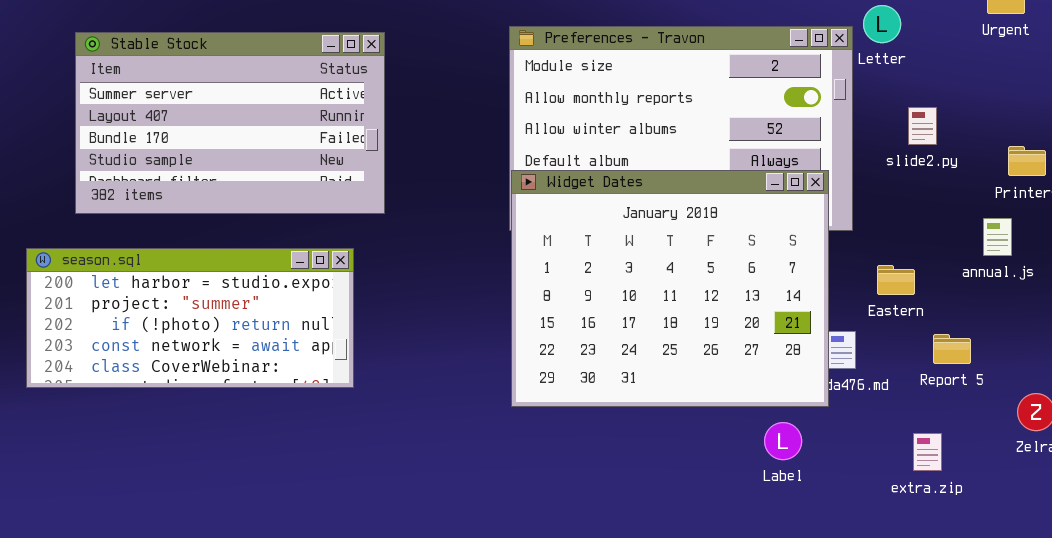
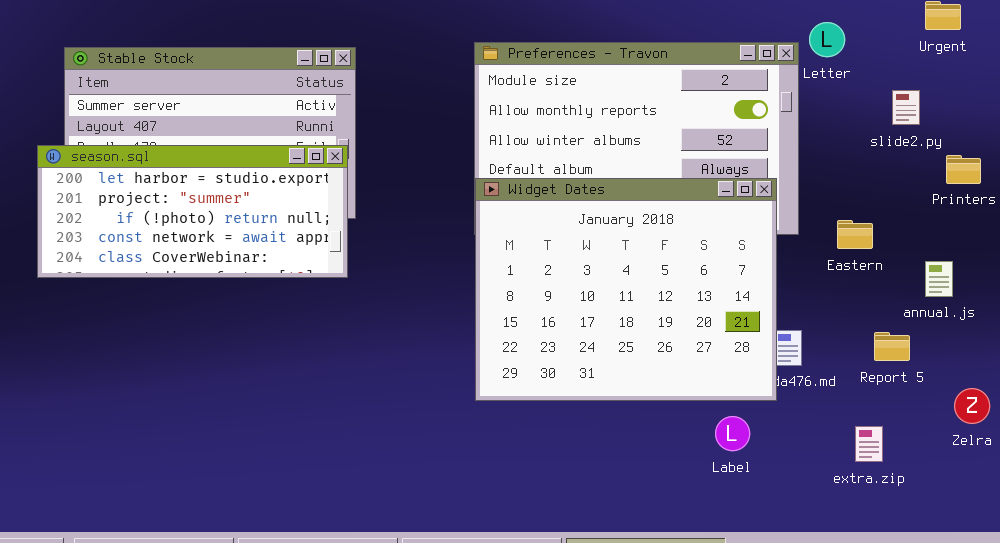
slide2.py: [908,107,937,145] -> [892,90,920,125], moved
annual.js: [983,218,1012,256] -> [925,261,953,297], moved
season.sql: [26,248,354,388] -> [37,145,348,278], moved
Eastern: [877,265,915,295] -> [837,220,873,249], moved

